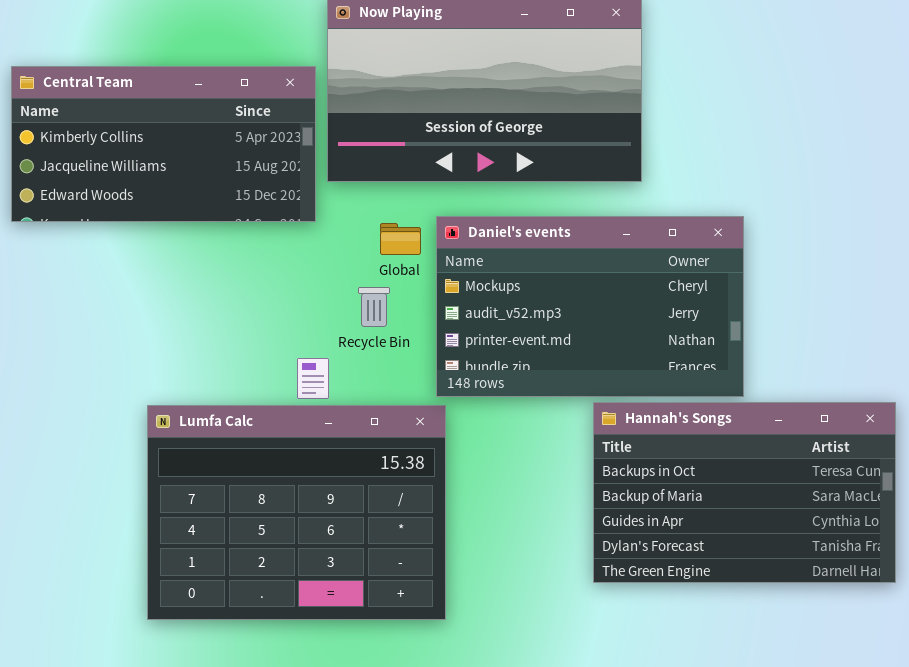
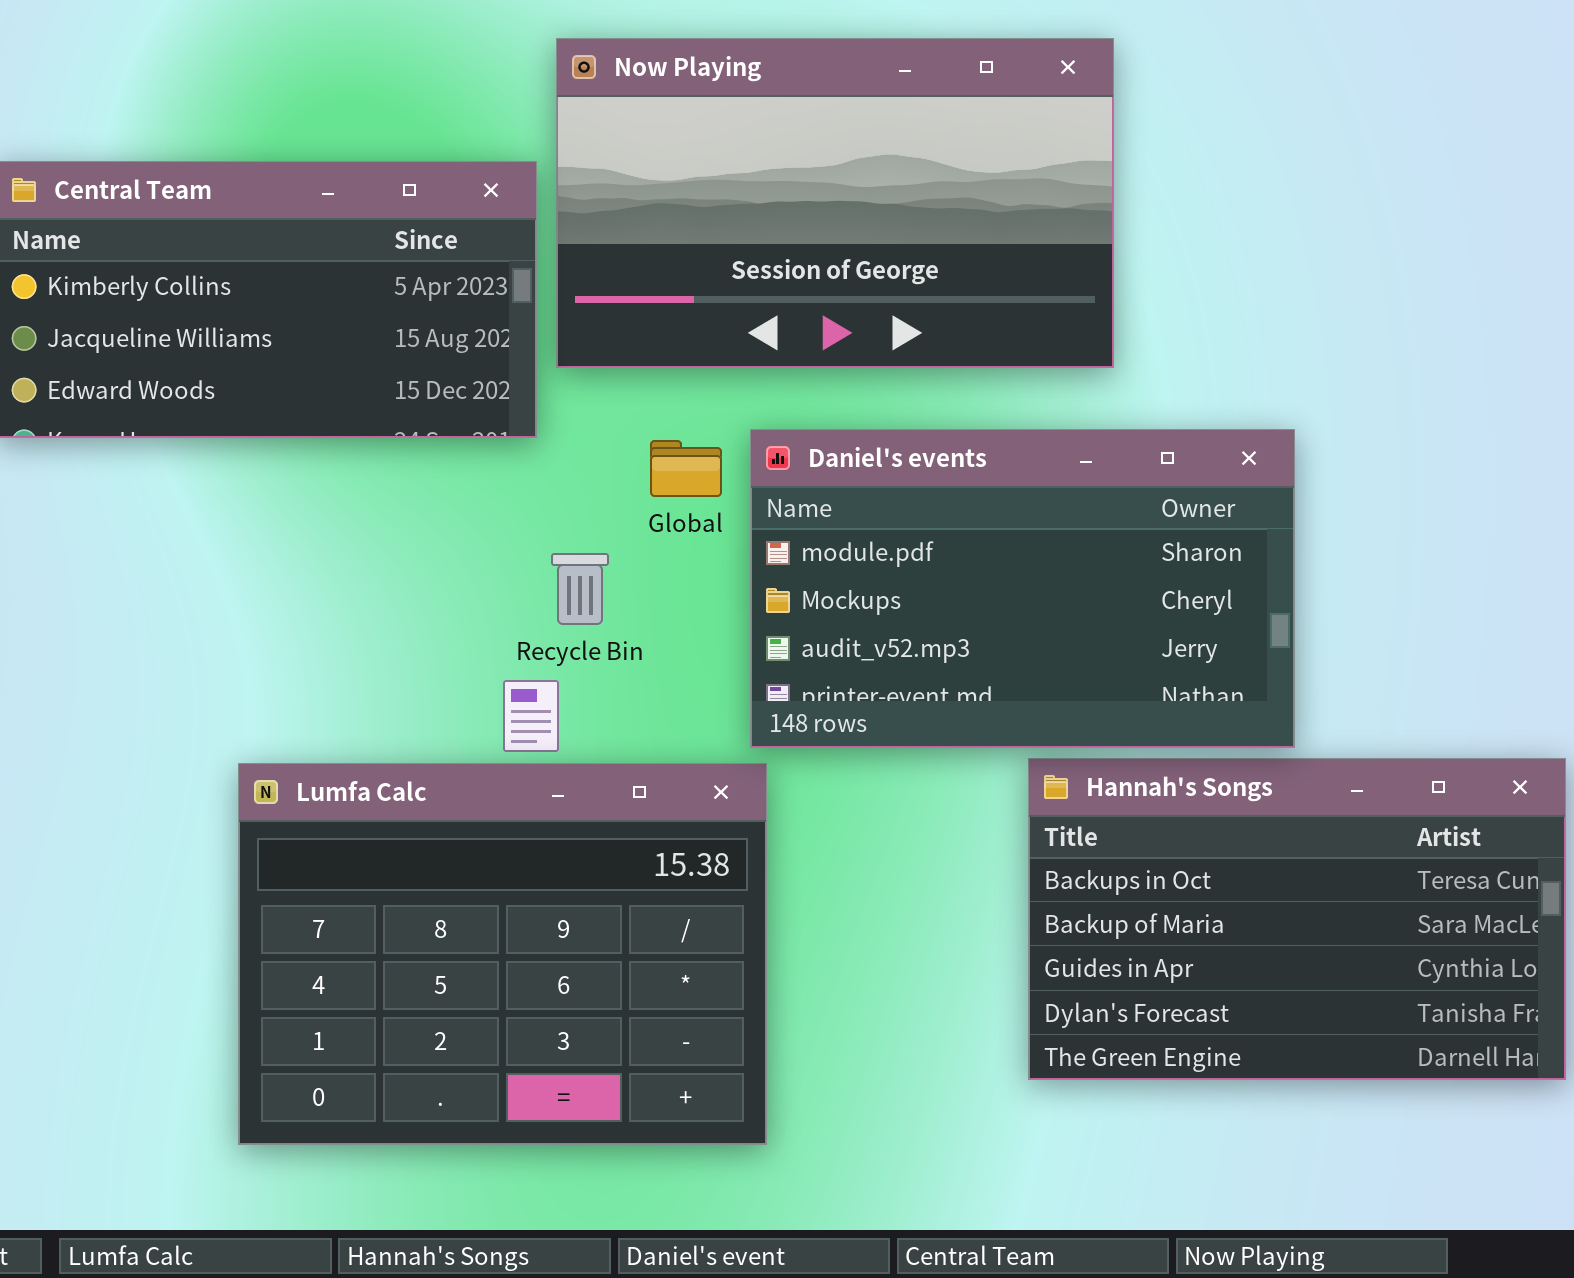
Daniel's events: [436,216,744,397] -> [750,429,1295,748], scrolled up 1 row
Recycle Bin: [358,287,390,327] -> [551,553,609,625], moved

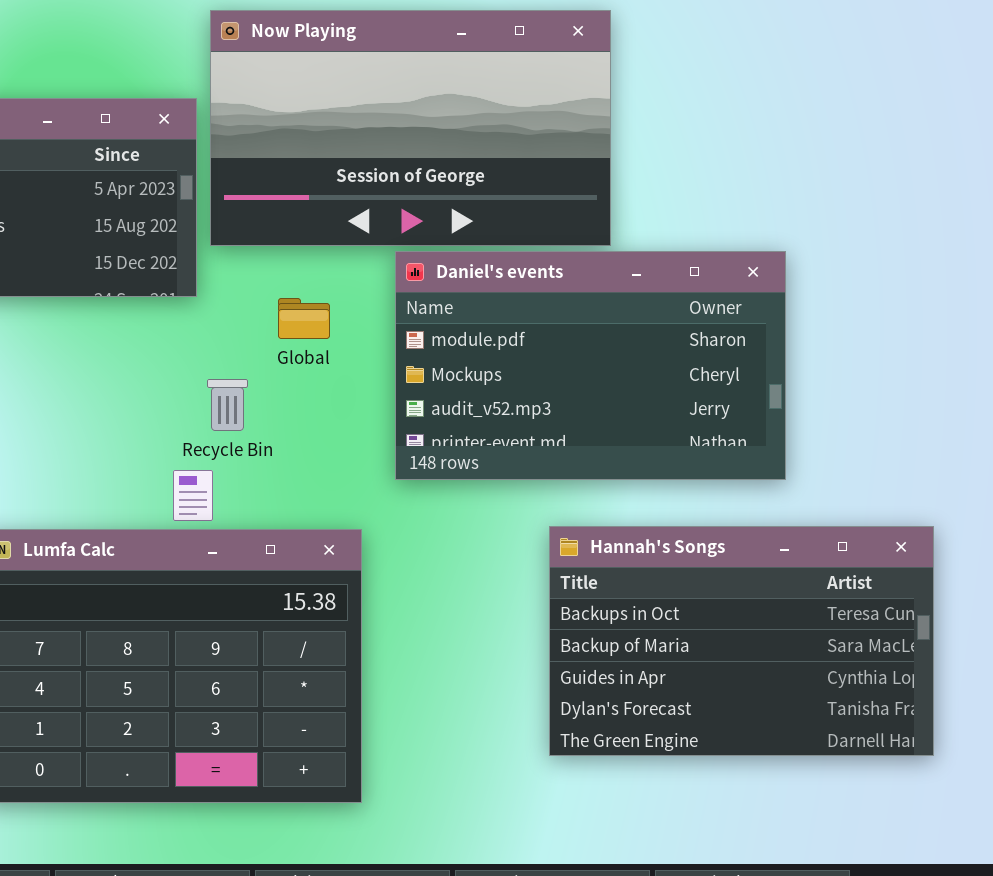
Daniel's events: [750,429,1295,748] -> [395,251,786,480], moved

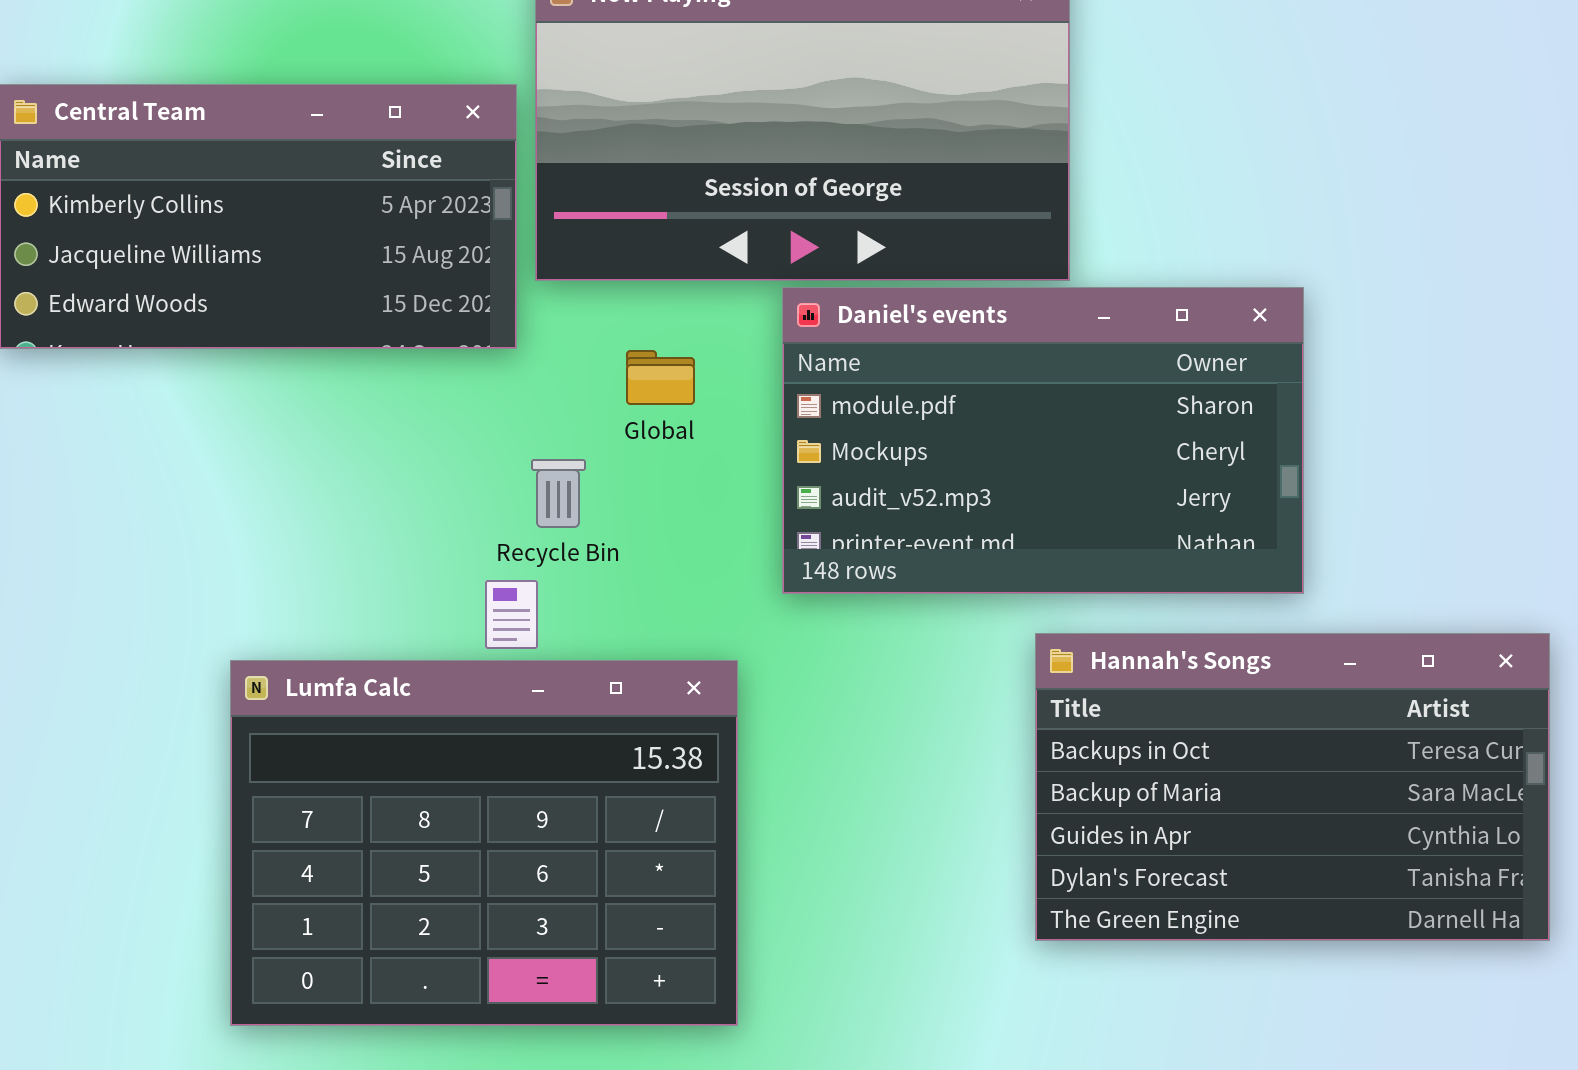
Hannah's Songs: [549,526,934,756] -> [1035,633,1550,941], moved

